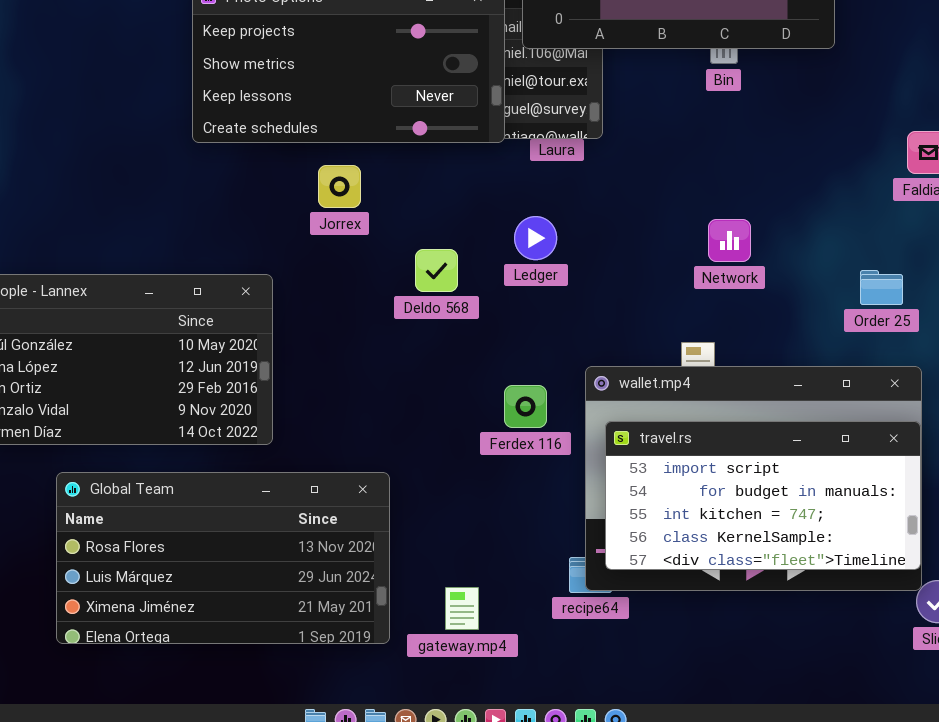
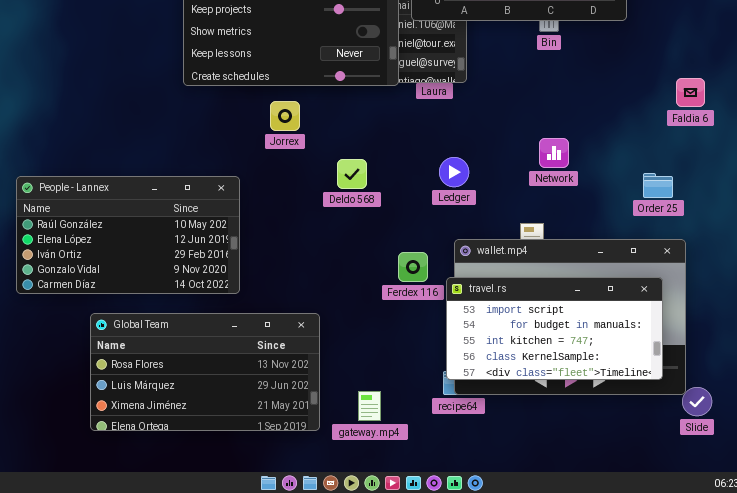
Ledger: [514,216,557,260] -> [439,157,469,187], moved
travel.rs: [605,421,921,570] -> [446,277,663,380], moved

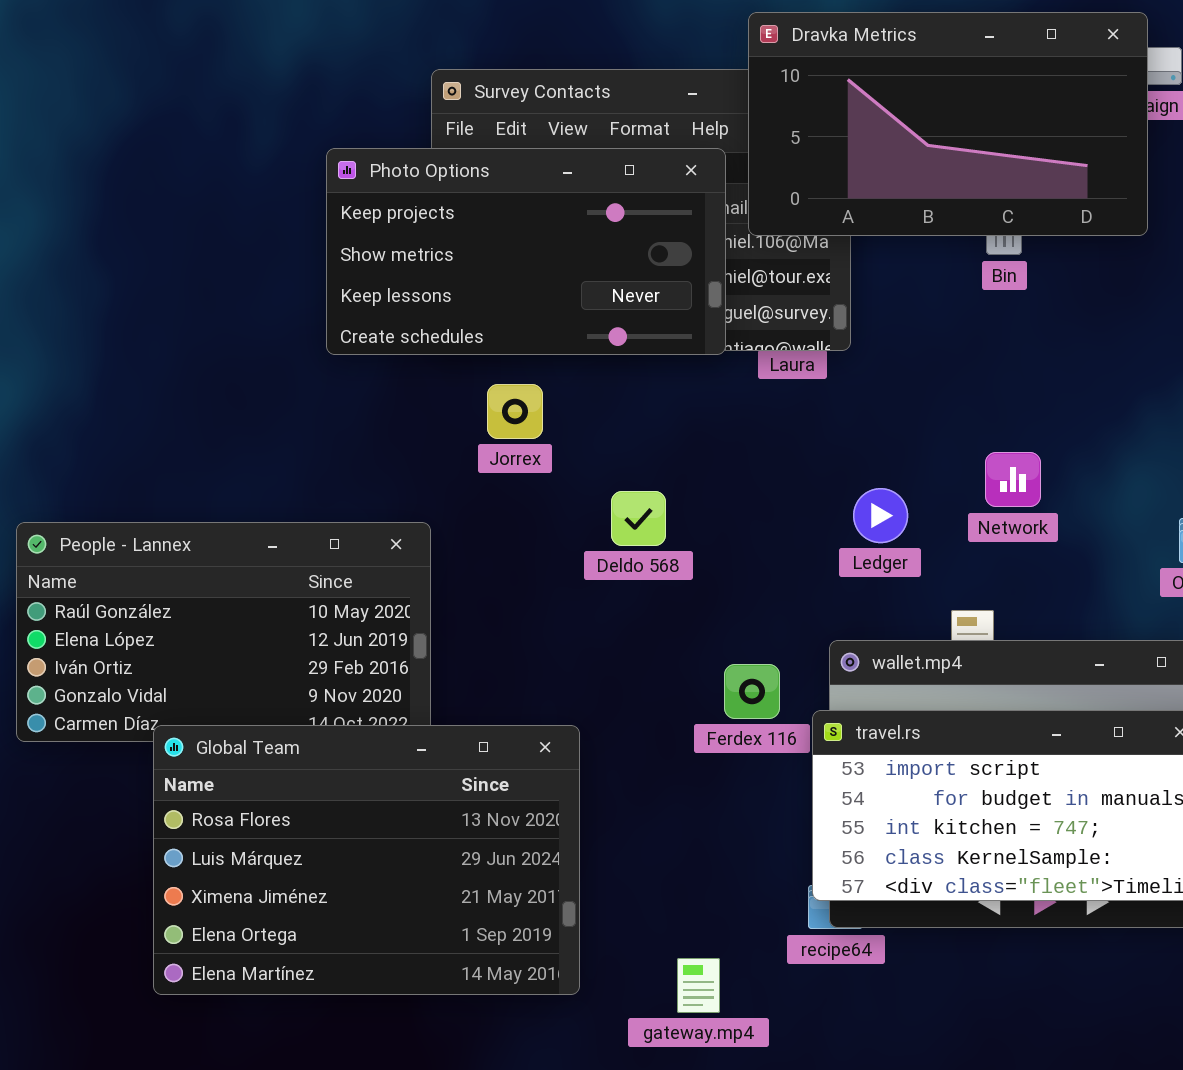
Ledger: [439,157,469,187] -> [853,488,908,543], moved
Global Team: [90,313,320,431] -> [153,725,580,995], resized
gateway.mp4: [358,391,381,421] -> [677,958,720,1013], moved

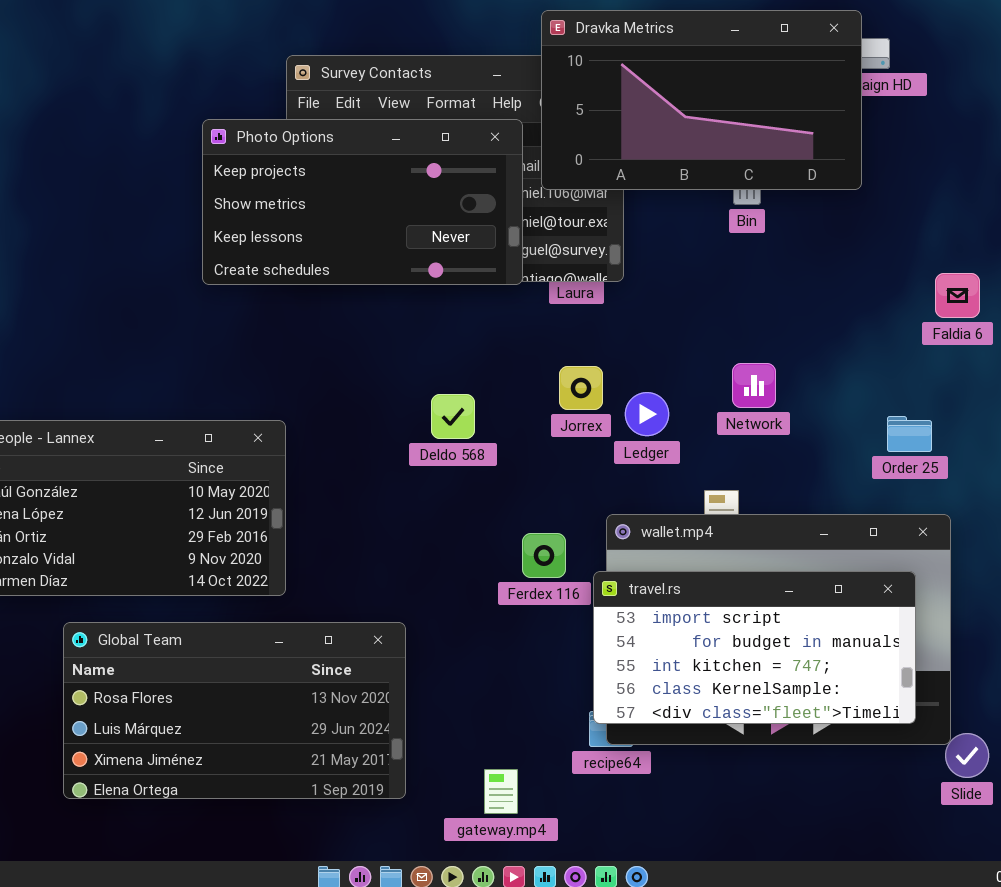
Jorrex: [487,384,543,439] -> [559,366,603,410], moved
Global Team: [153,725,580,995] -> [63,622,406,799], resized

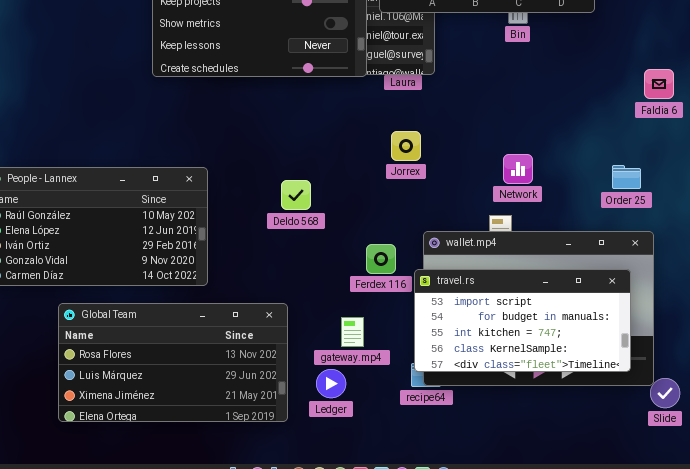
Network: [732,363,776,408] -> [503,154,533,184], moved
Ledger: [625,392,669,436] -> [316,369,346,398], moved
Deldo 568: [431,394,475,439] -> [281,180,311,210], moved
gateway.mp4: [484,769,518,814] -> [341,317,364,347], moved

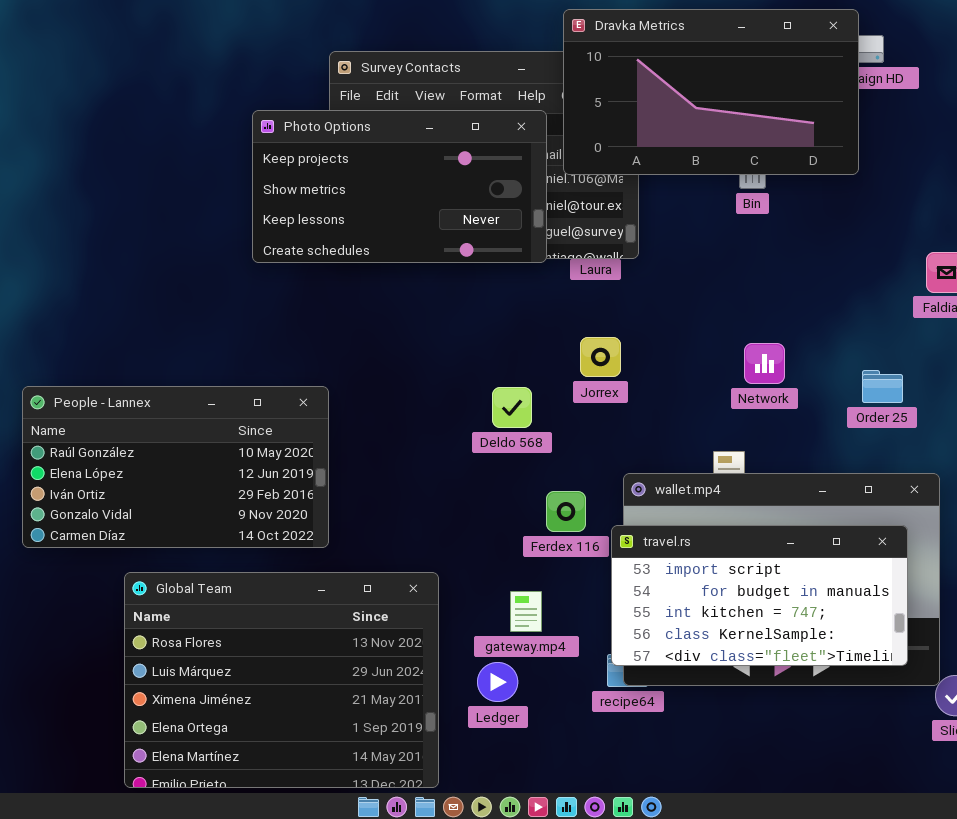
Network: [503,154,533,184] -> [744,343,785,384], moved
Order 25: [612,165,641,189] -> [862,370,903,403], moved
Deldo 568: [281,180,311,210] -> [492,387,532,428], moved
Global Team: [58,303,288,422] -> [124,572,439,788], resized

